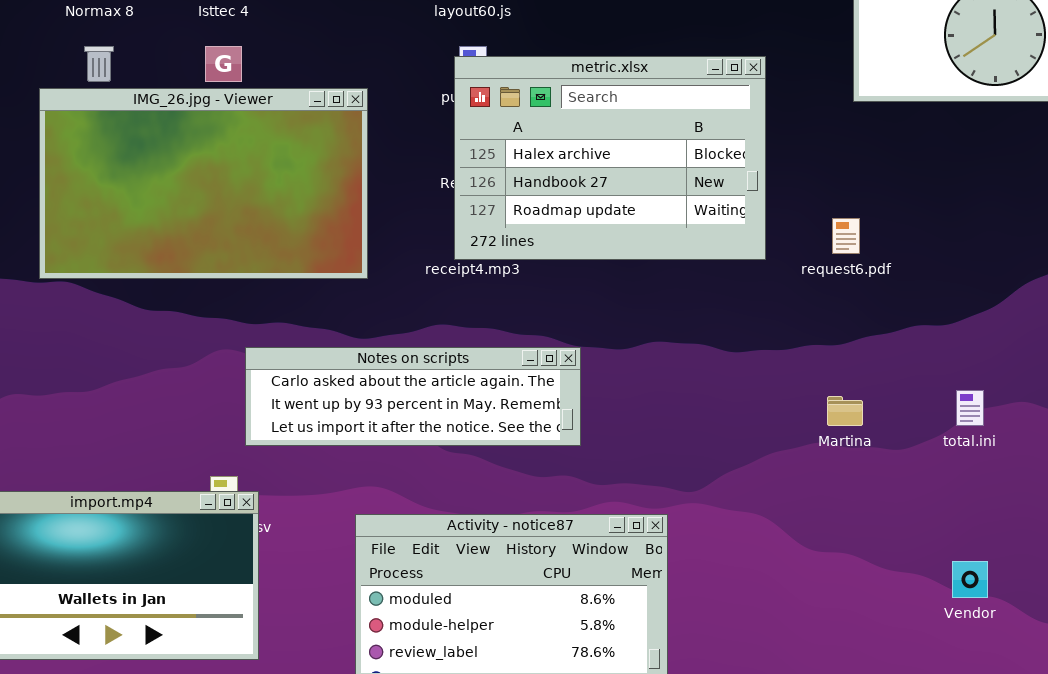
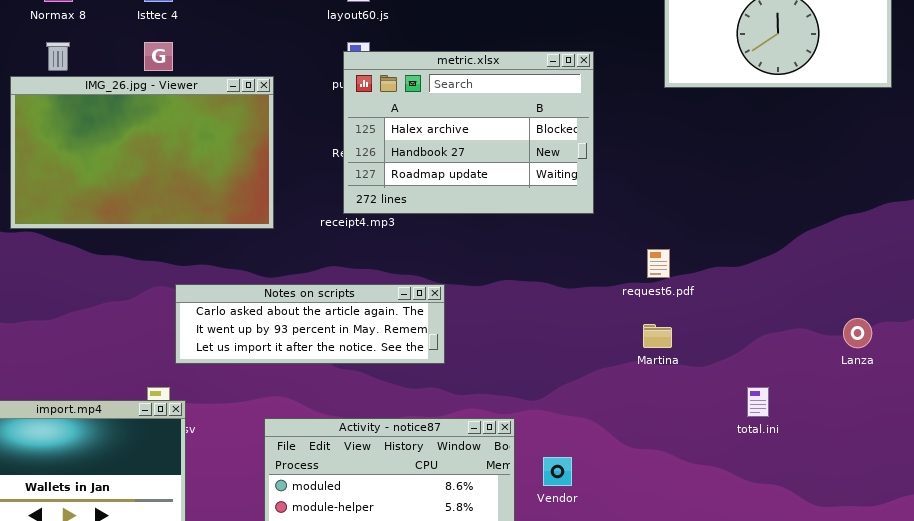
request6.pdf: [832,218,860,254] -> [647,249,670,278], moved
total.ini: [956,390,984,426] -> [747,387,769,417], moved
Vendor: [952,561,988,598] -> [543,457,572,486], moved

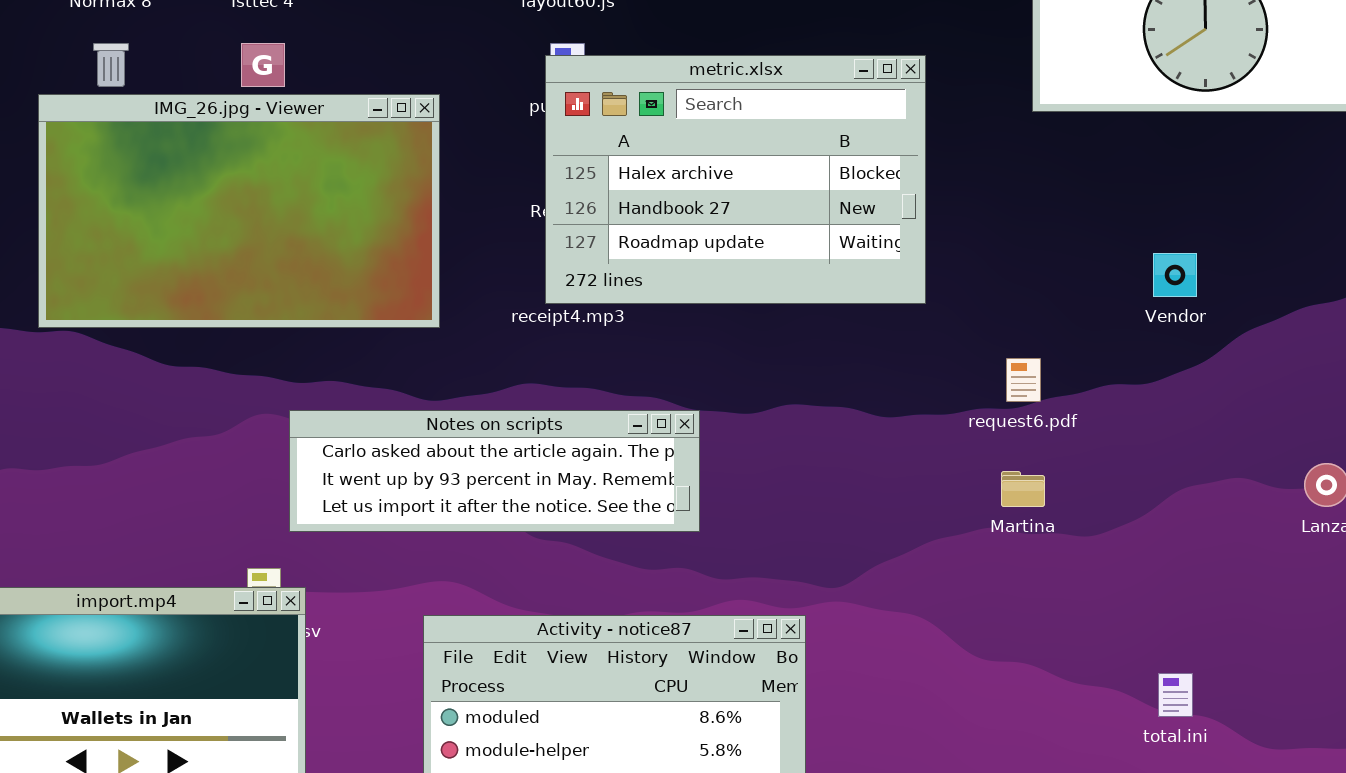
total.ini: [747,387,769,417] -> [1158,673,1193,717], moved
Vendor: [543,457,572,486] -> [1153,253,1197,297], moved

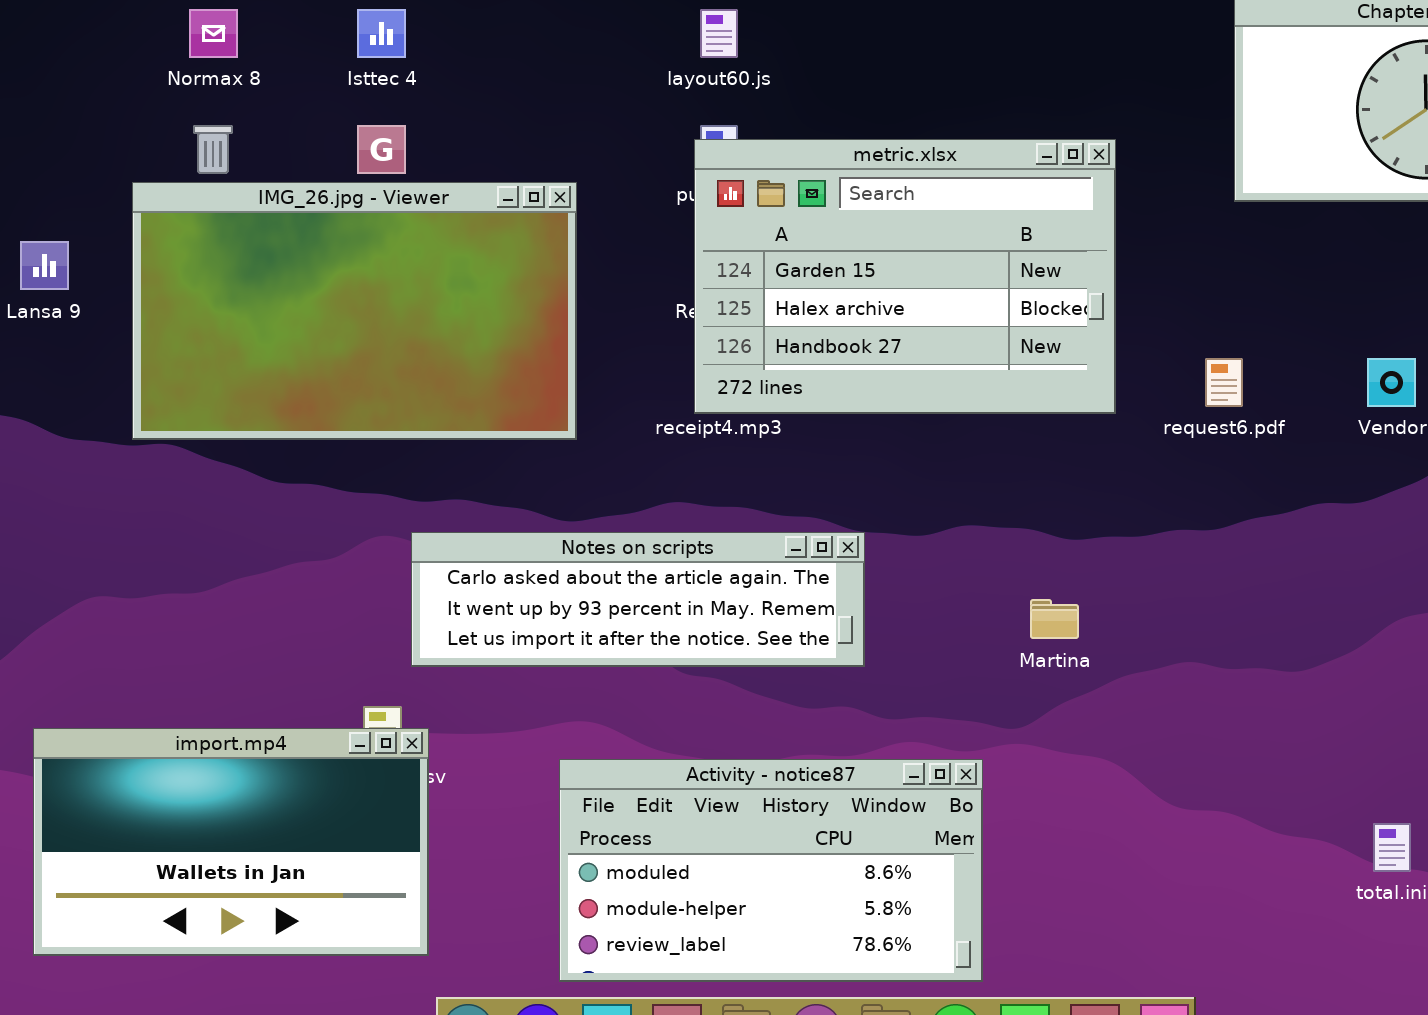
metric.xlsx: [545,55,926,304] -> [694,139,1116,414], scrolled up 1 row
request6.pdf: [1006,358,1041,402] -> [1205,358,1243,407], moved
Martina: [1001,471,1045,507] -> [1030,599,1079,639], moved

